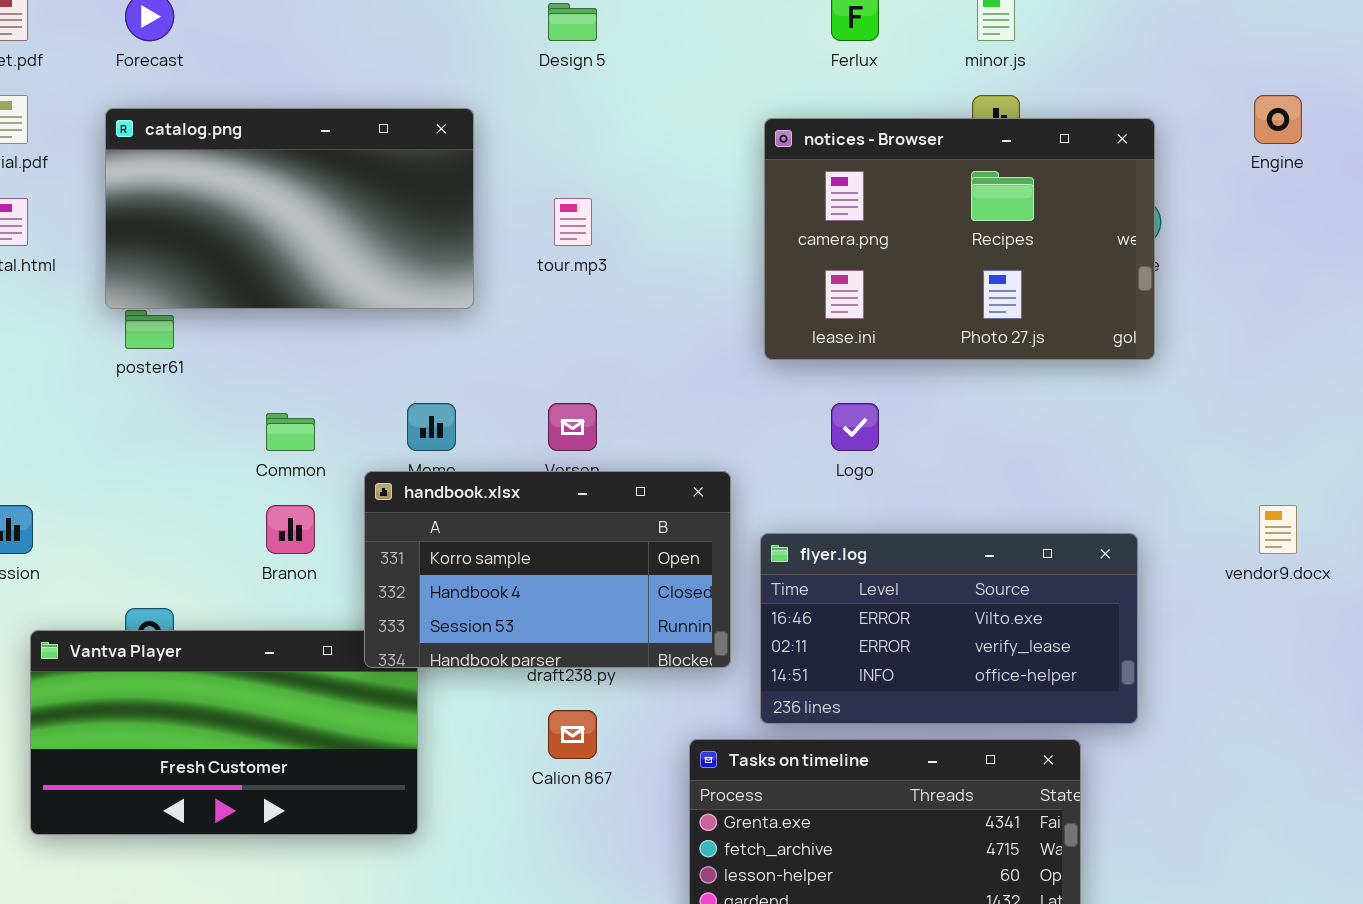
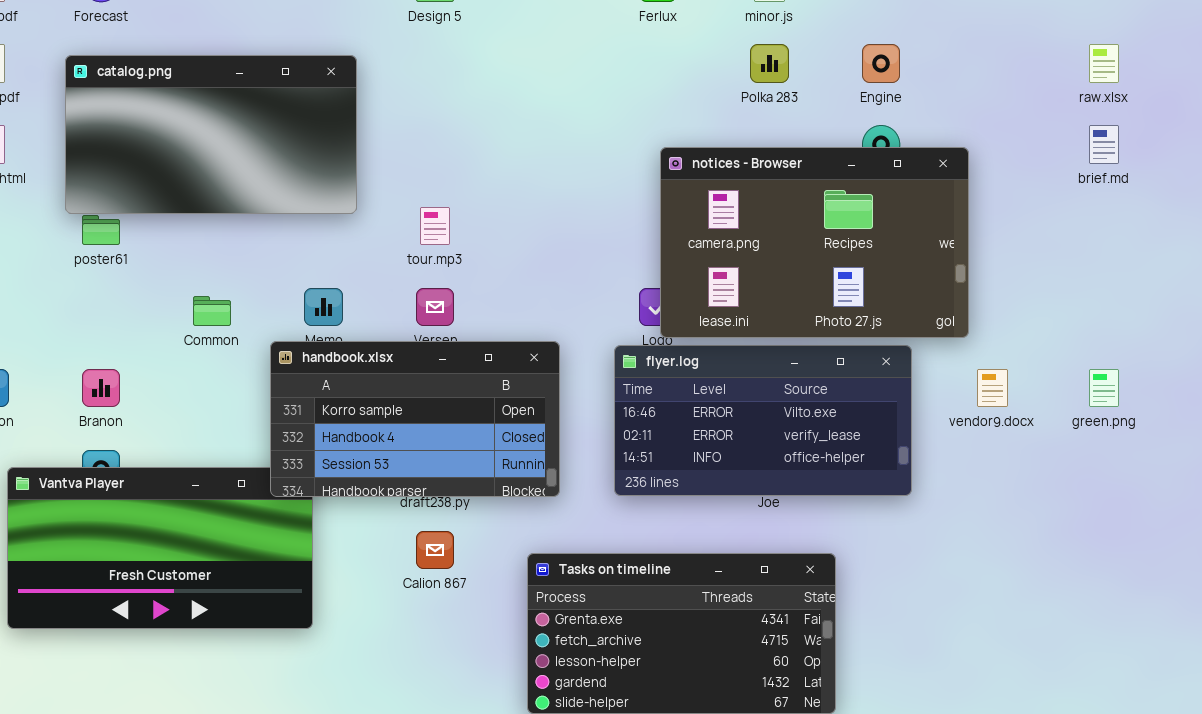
Engine: [1254,95,1302,144] -> [862,44,900,83], moved
notices - Browser: [764,118,1155,360] -> [660,147,969,338], moved
tour.mp3: [554,198,592,246] -> [420,207,450,245], moved
Branon: [266,505,315,554] -> [82,369,120,407], moved
flyer.log: [760,533,1138,724] -> [614,345,912,496], moved

